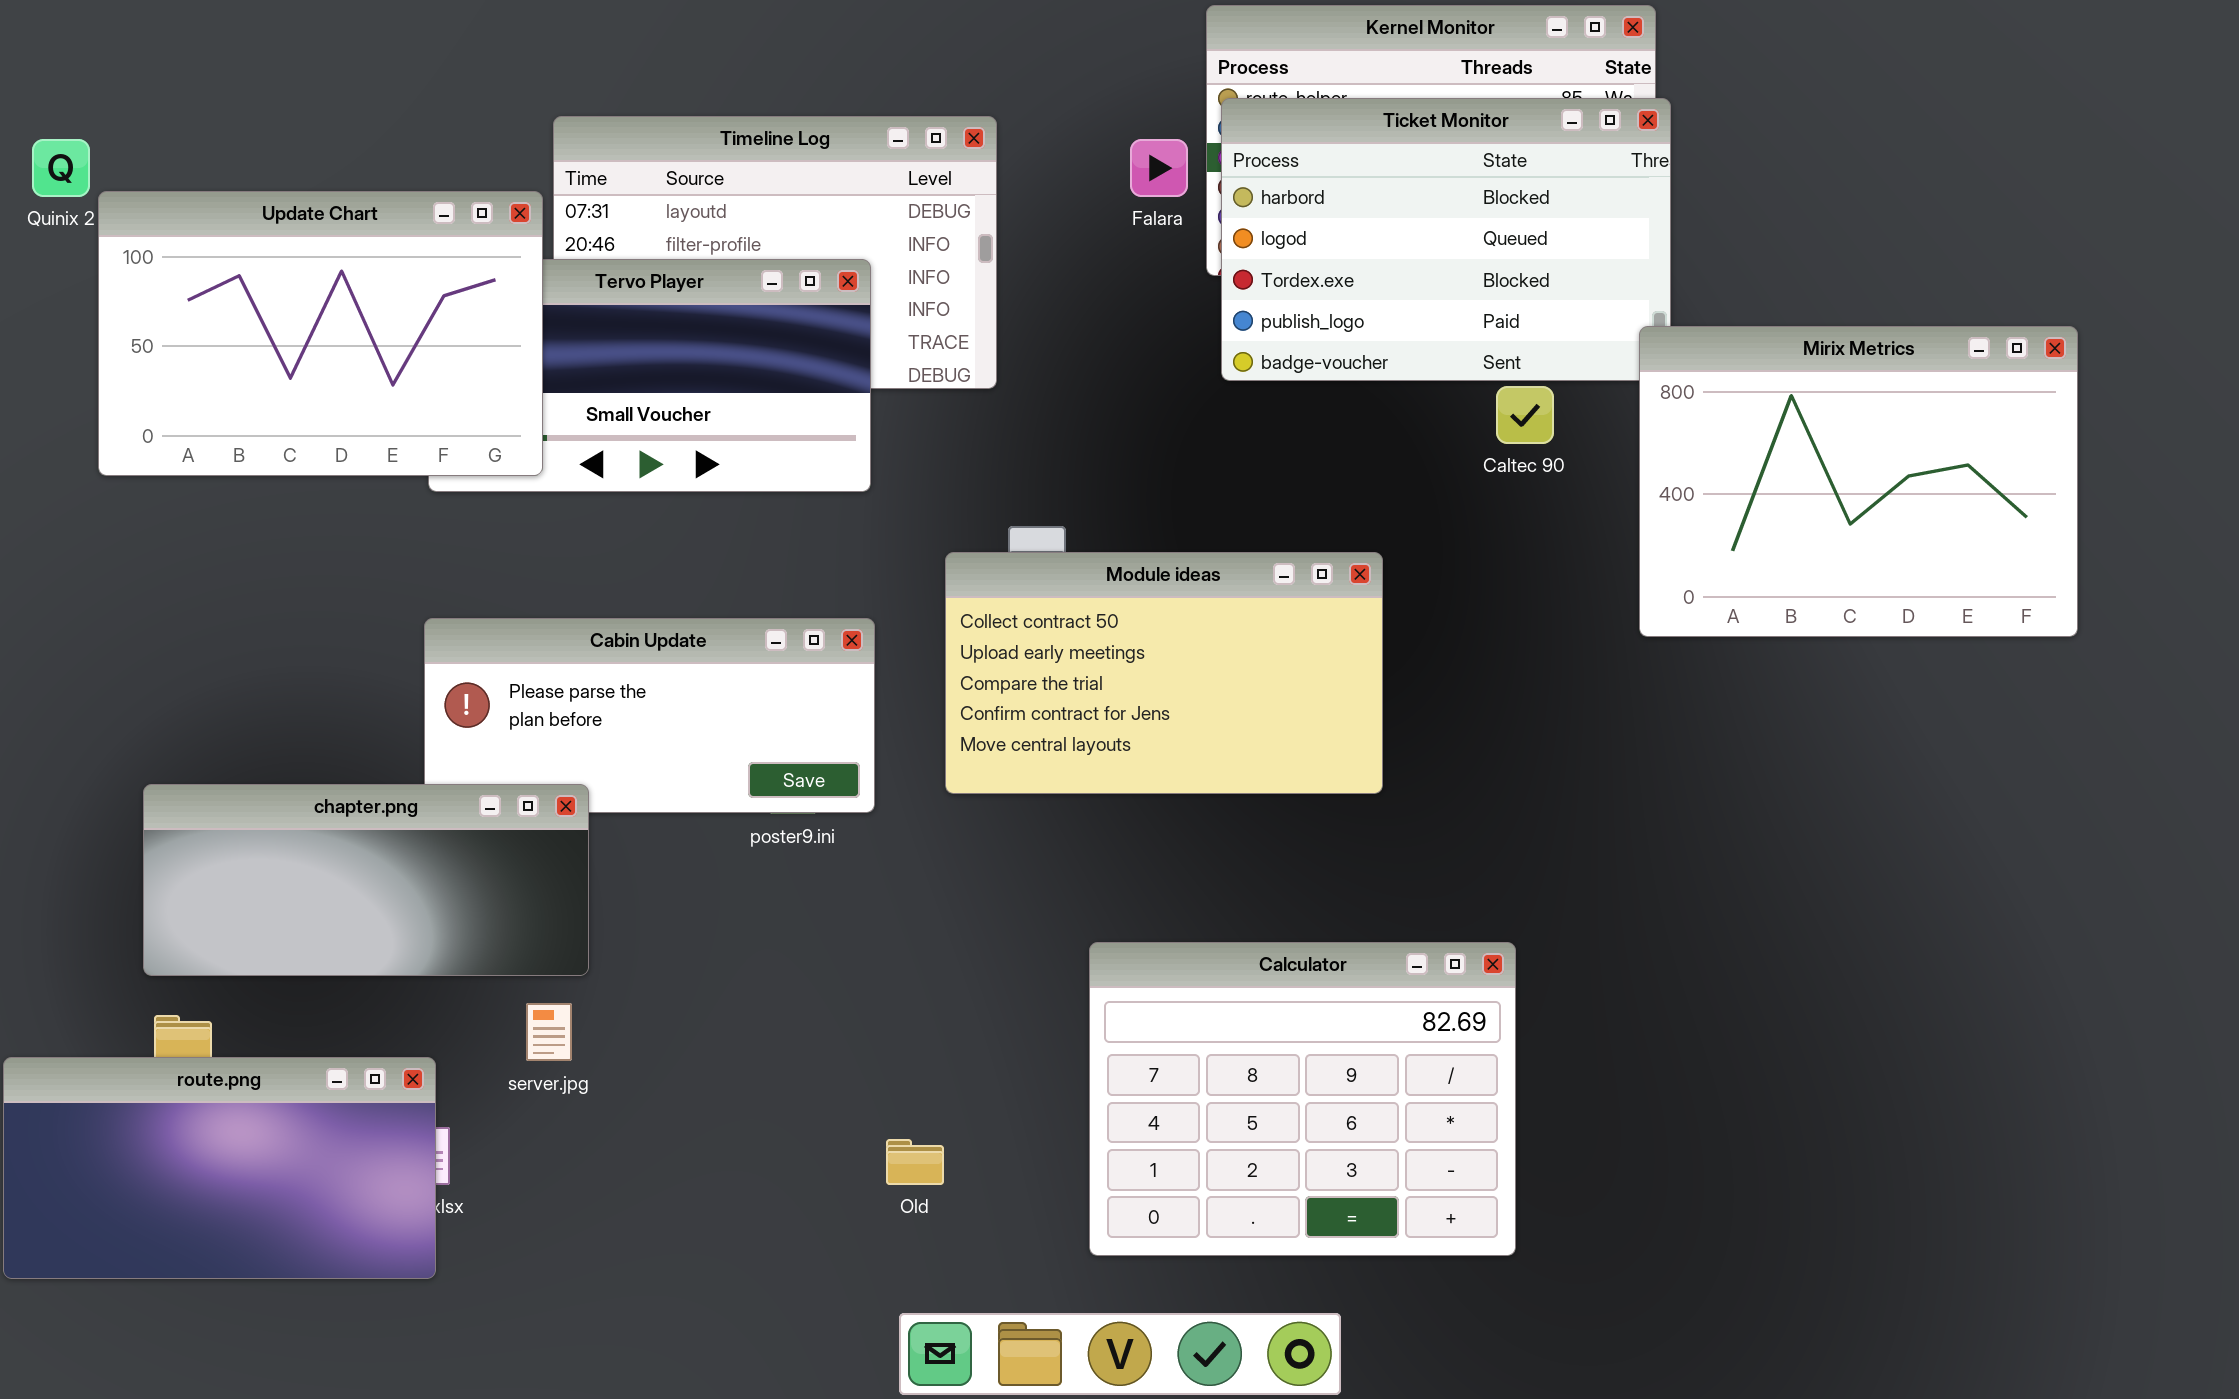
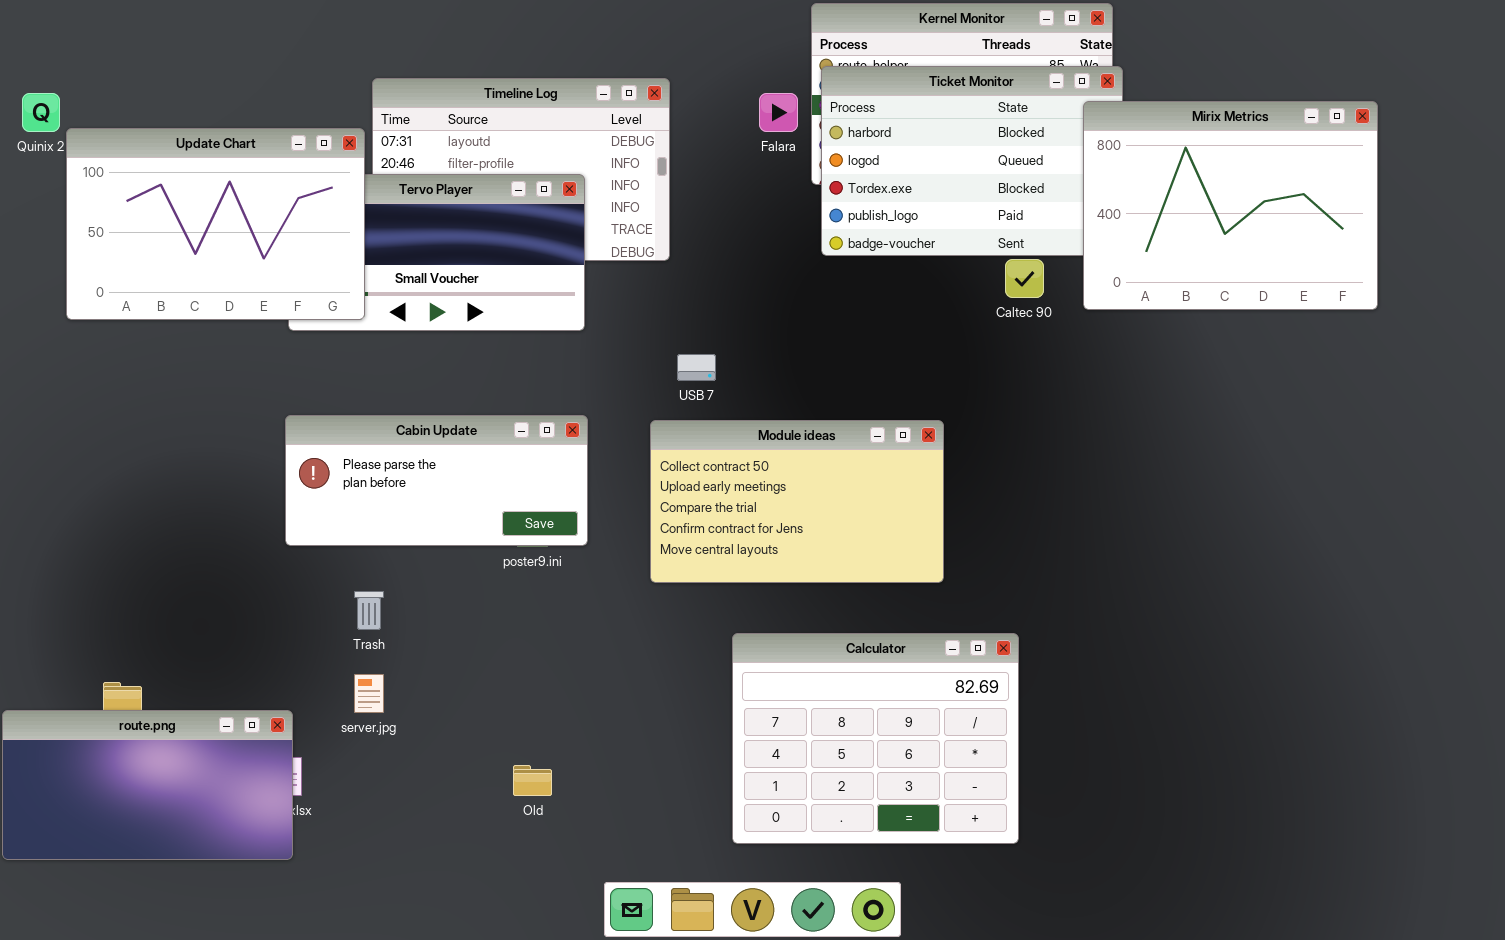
Mirix Metrics: [1639,326,2078,637] -> [1083,101,1378,310], moved
Module ideas: [945,552,1383,794] -> [650,420,944,583], moved
chapter.png: [143,784,589,976] -> none, closed
Old: [886,1139,944,1185] -> [513,765,552,796], moved

